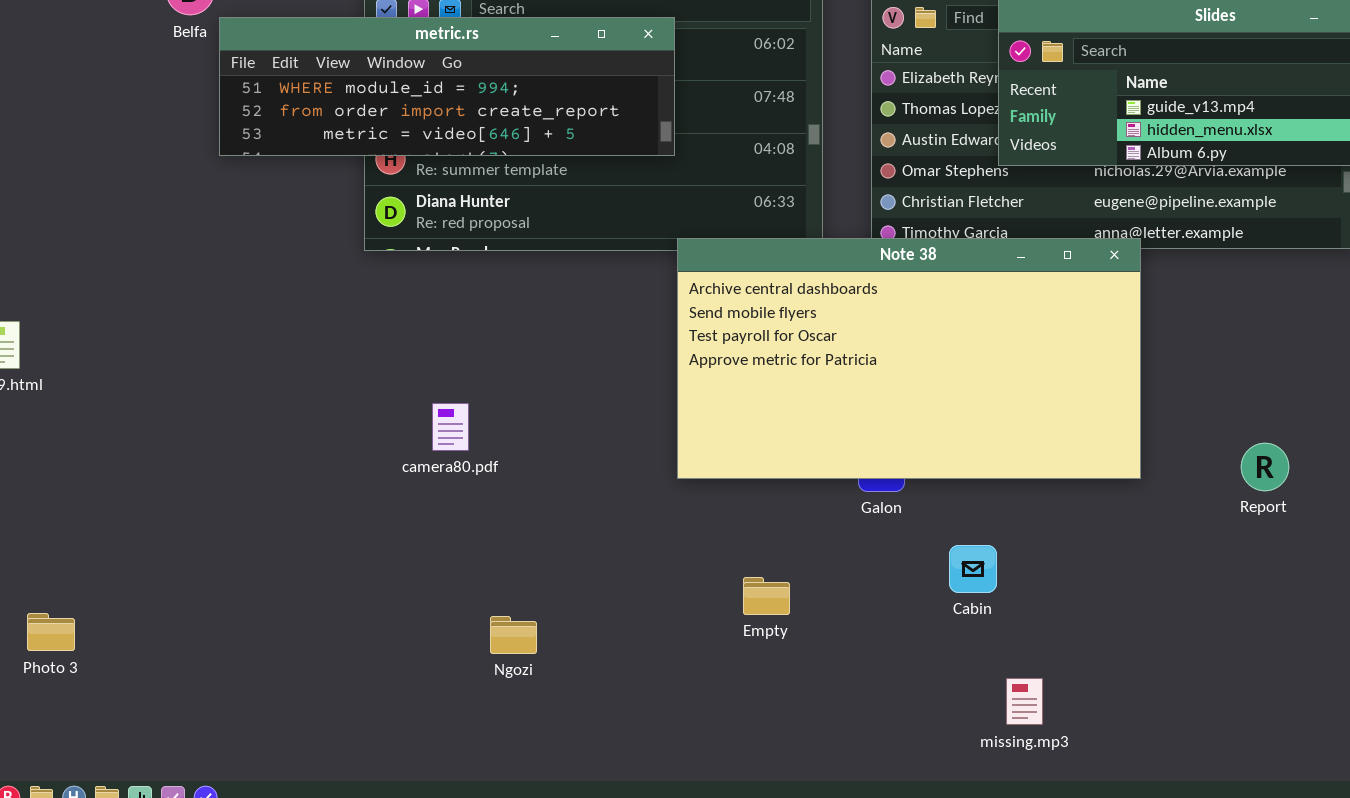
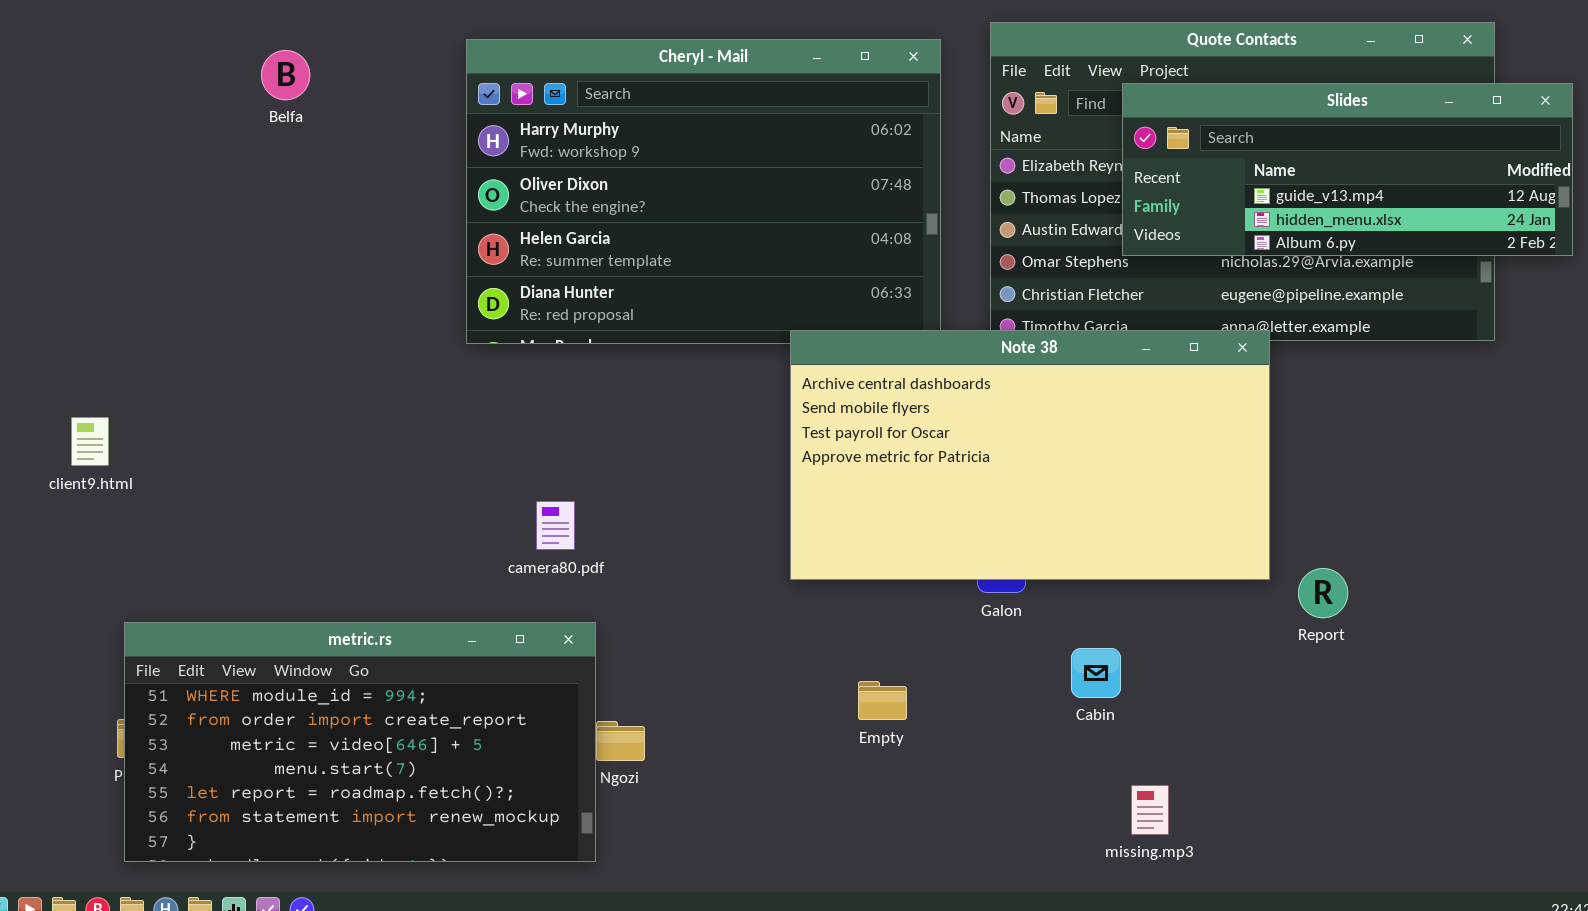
metric.rs: [219,17,675,156] -> [124,622,596,862], moved, resized
Report: [1241,443,1289,491] -> [1298,568,1348,618], moved

